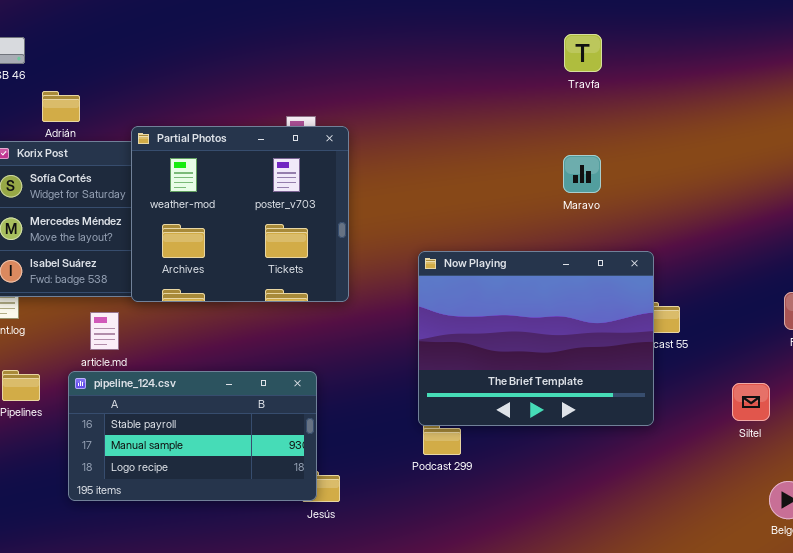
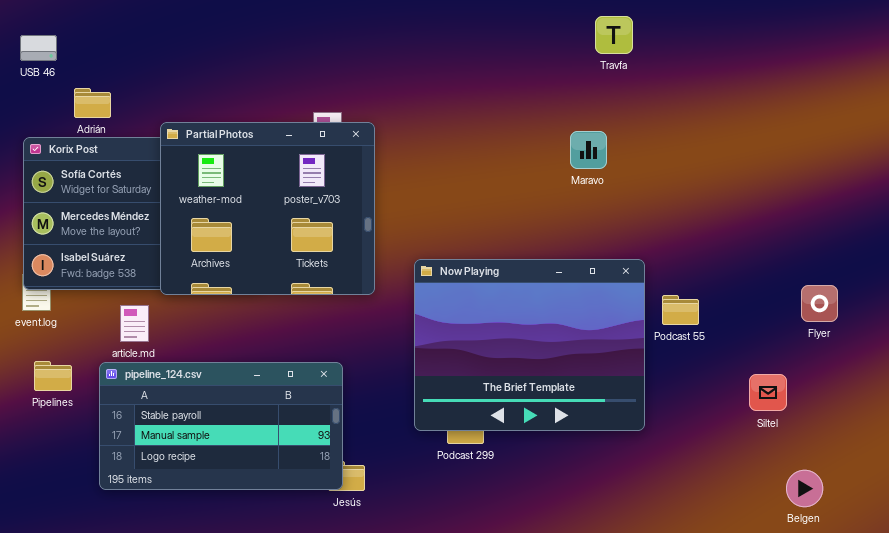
Travfa: [564,34,602,72] -> [595,16,633,54], moved
Maravo: [563,155,601,193] -> [570,131,607,169], moved
Now Playing: [418,251,654,426] -> [414,259,645,431], moved

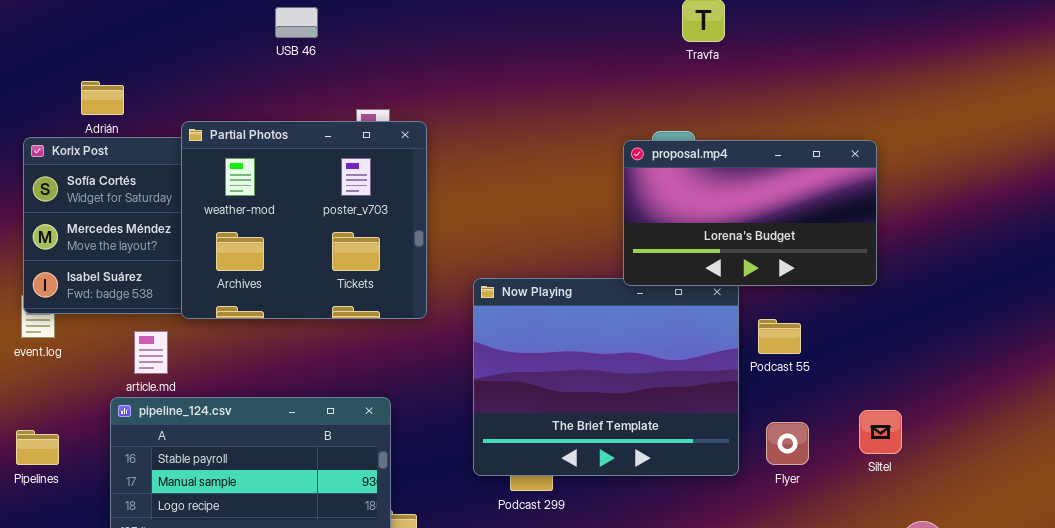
USB 46: [20,35,57,61] -> [275,7,318,38], moved
proposal.mp4: none -> [623,140,877,286], opened
Flyer: [801,285,838,322] -> [766,422,809,465], moved
Pipelines: [34,361,72,391] -> [16,430,59,465], moved

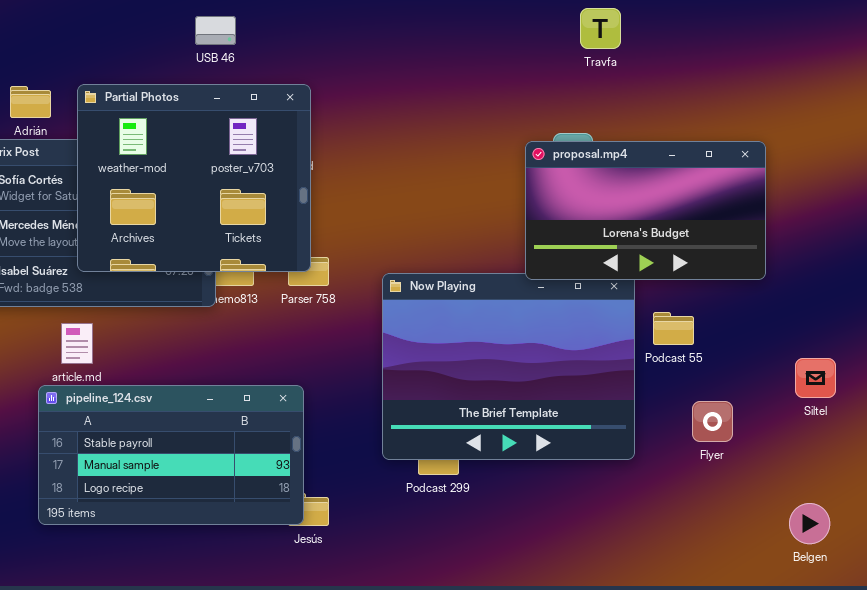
Partial Photos: [181,121,427,319] -> [77,84,311,272], moved
Siltel: [859,410,902,454] -> [795,358,836,398], moved
Flyer: [766,422,809,465] -> [692,401,733,442], moved

